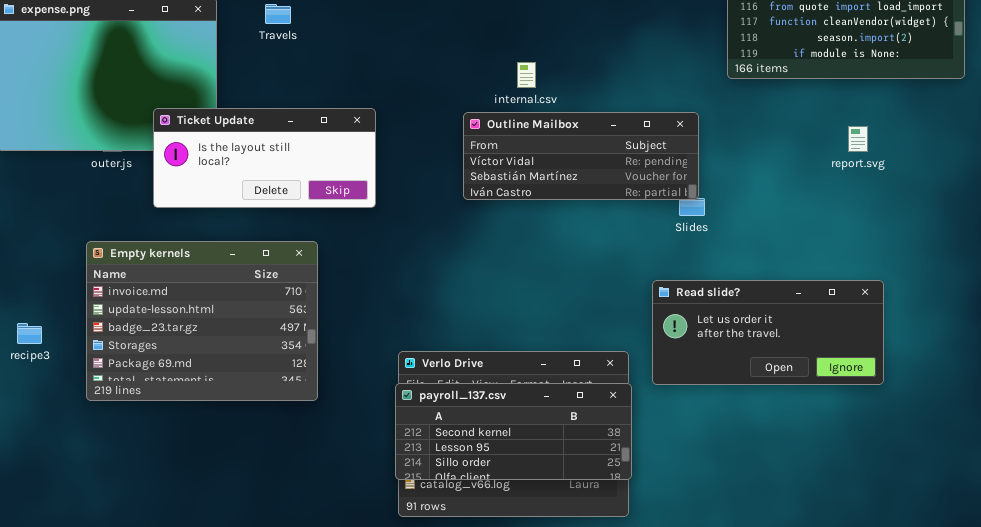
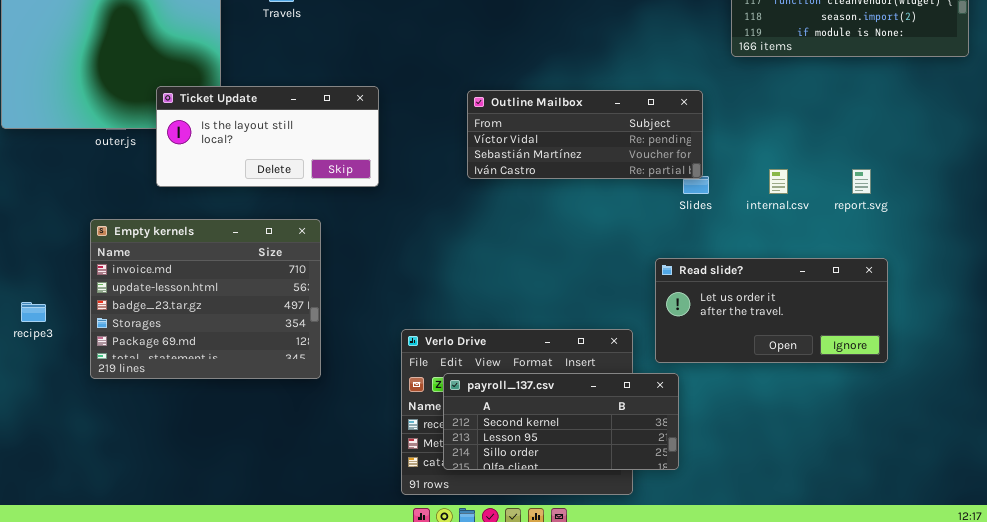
internal.csv: [517,62,536,88] -> [769,169,788,194], moved
report.svg: [848,126,868,152] -> [852,169,871,194], moved
payroll_137.csv: [395,383,632,480] -> [443,373,679,470], moved

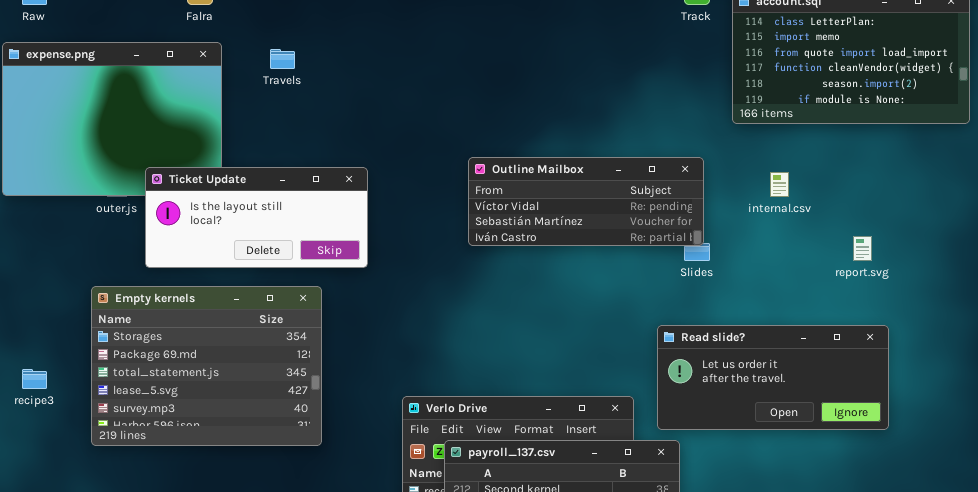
Ticket Update: [156,86,379,187] -> [145,167,368,268], moved
internal.csv: [769,169,788,194] -> [770,172,789,197], moved
Empty kernels: [90,219,321,379] -> [91,286,322,446], scrolled down 3 rows

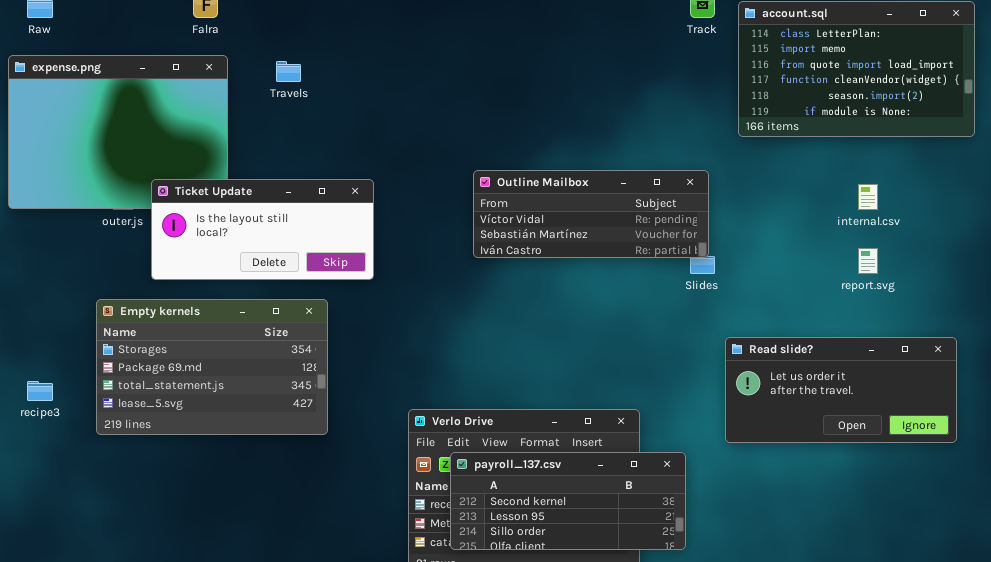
internal.csv: [770,172,789,197] -> [858,184,878,210], moved
Empty kernels: [91,286,322,446] -> [96,299,328,435], resized
Read slide?: [657,325,889,430] -> [725,337,957,443], moved

